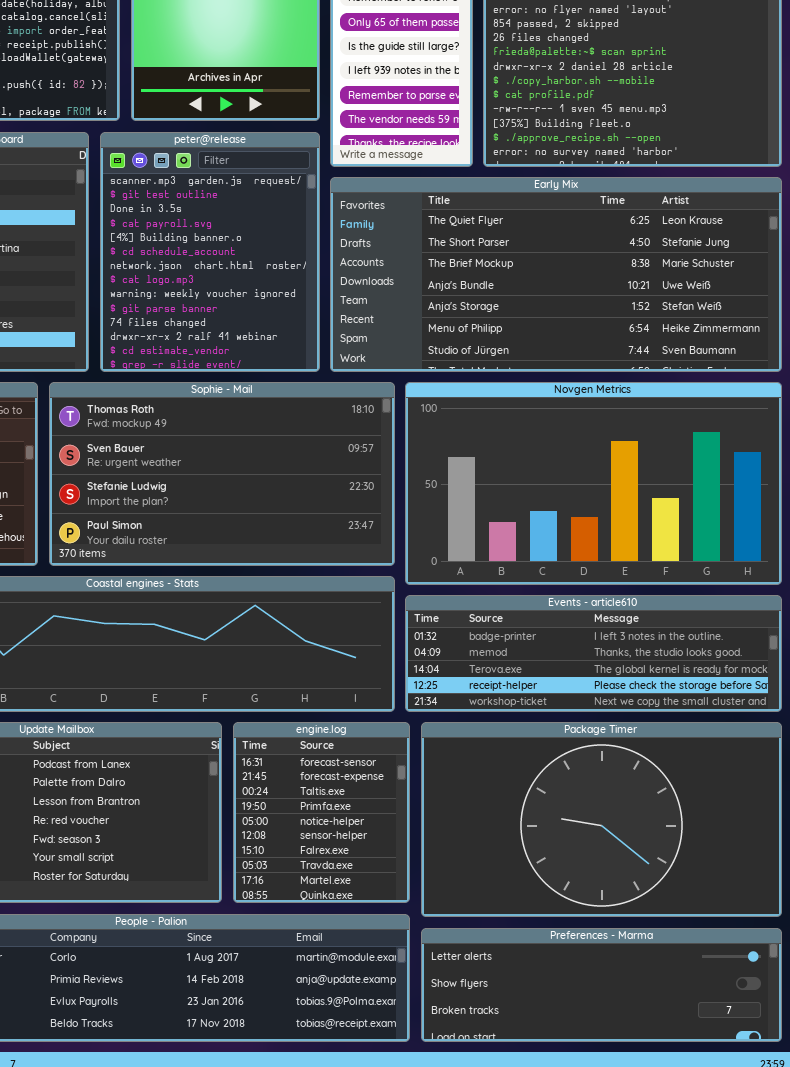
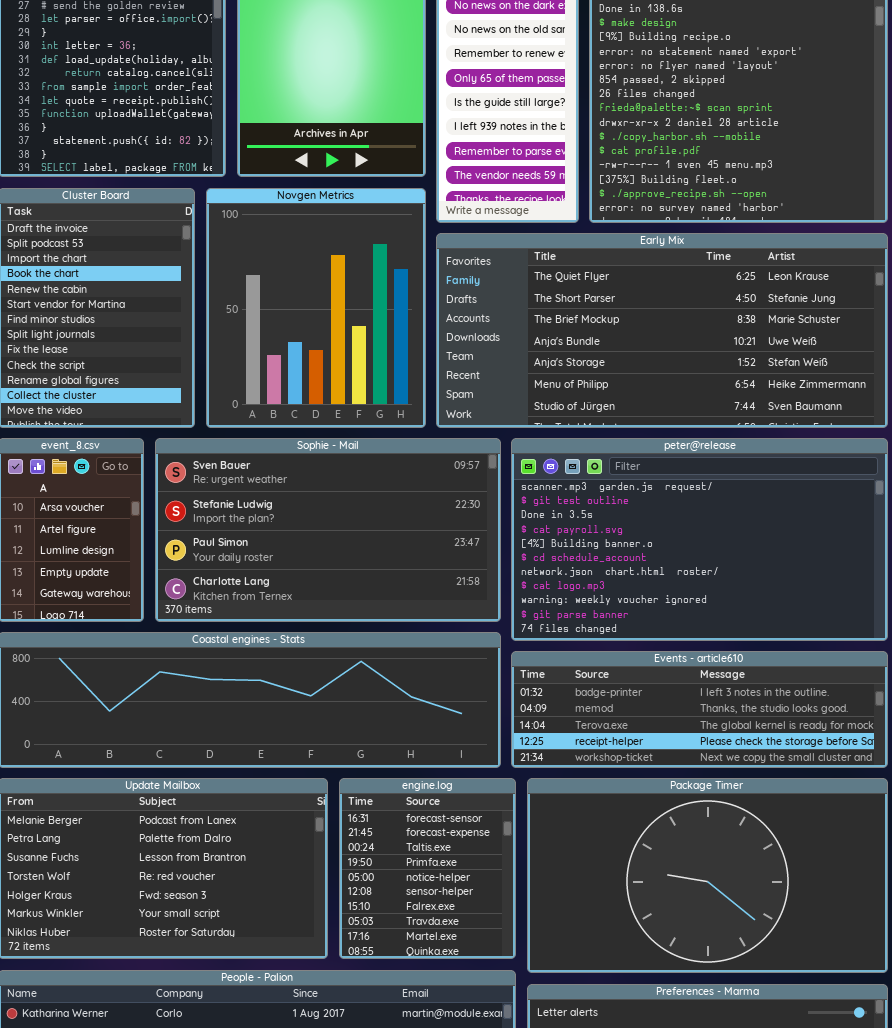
peter@release: [100,132,320,372] -> [511,438,888,641], moved, resized
Sophie - Mail: [49,382,395,566] -> [155,438,501,622], scrolled down 1 row
Novgen Metrics: [405,382,782,585] -> [206,188,426,428], moved, resized

